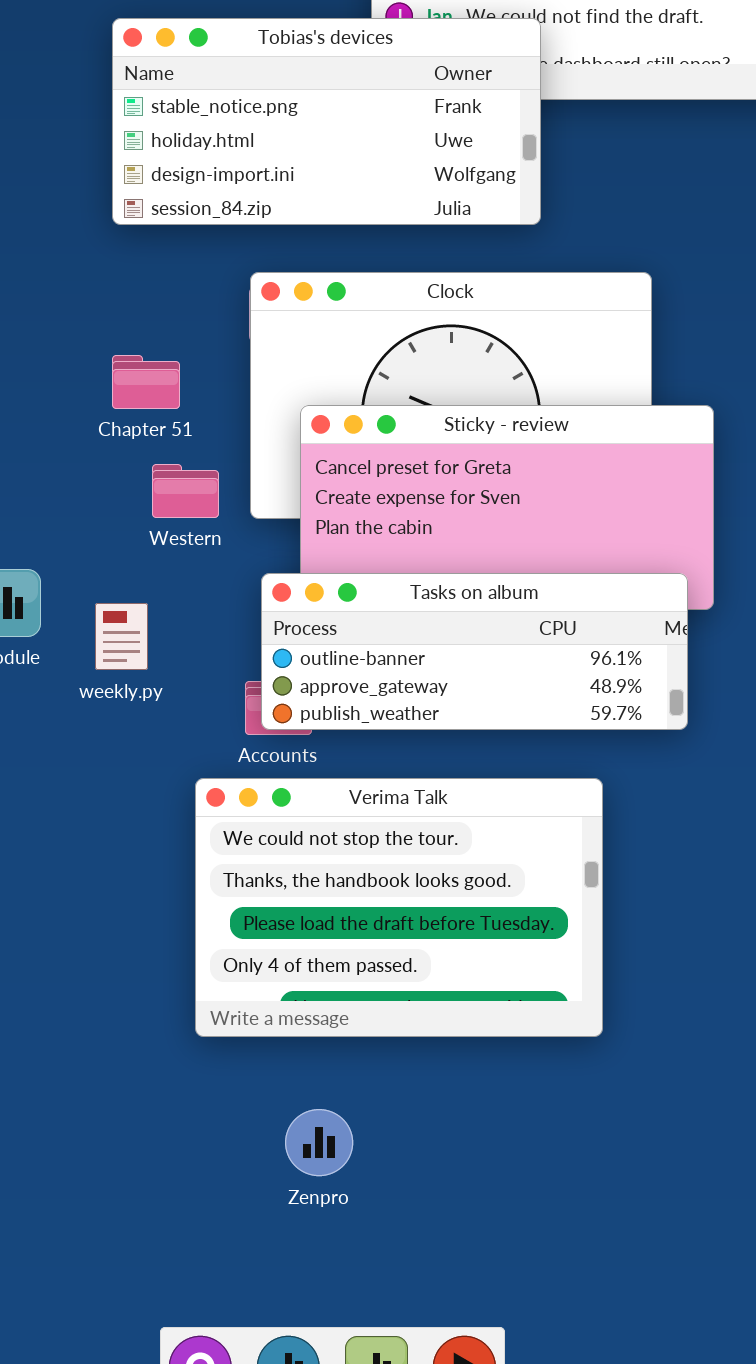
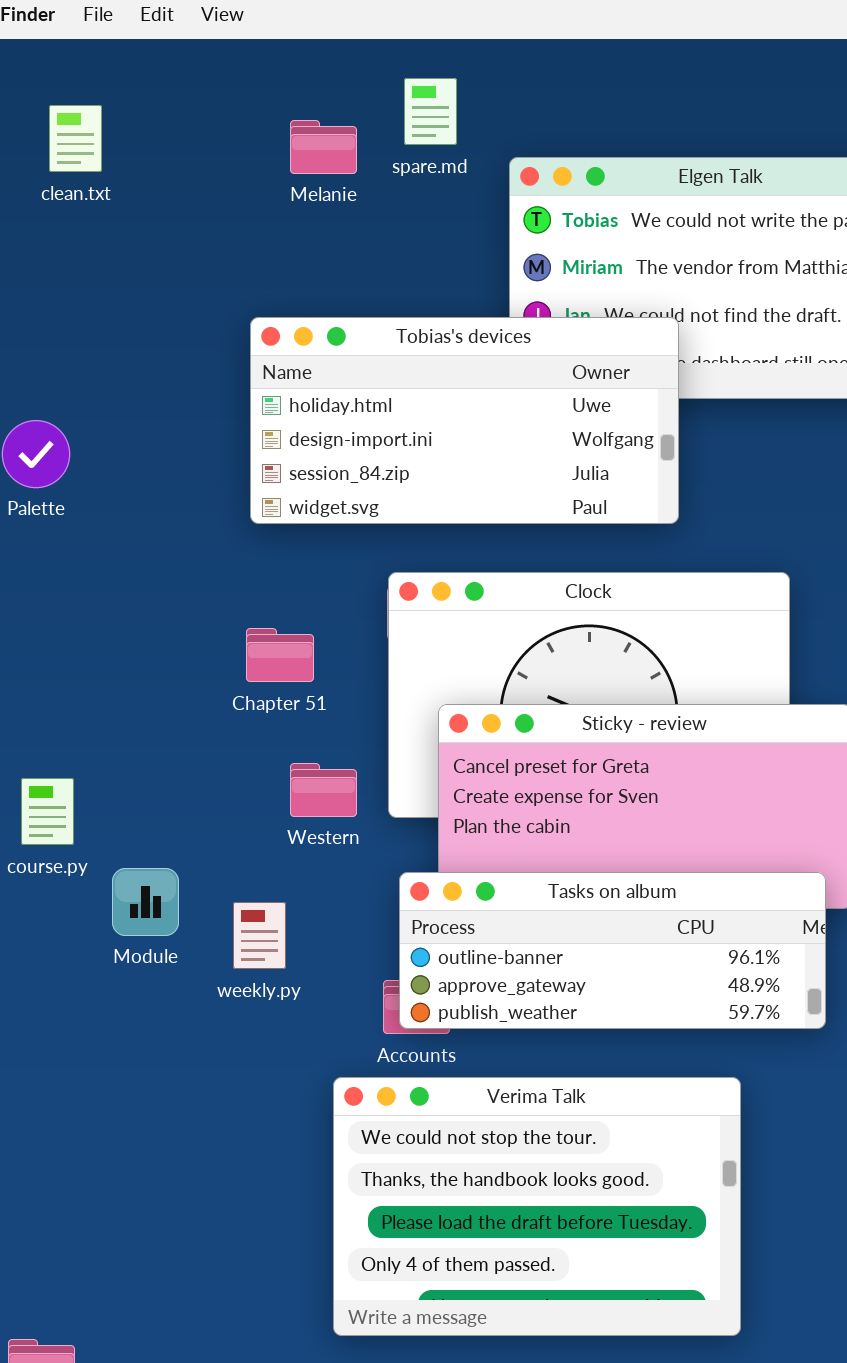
Tobias's devices: [112,18,541,225] -> [250,317,679,524], scrolled down 1 row
Chapter 51: [112,355,180,409] -> [246,628,314,682], moved

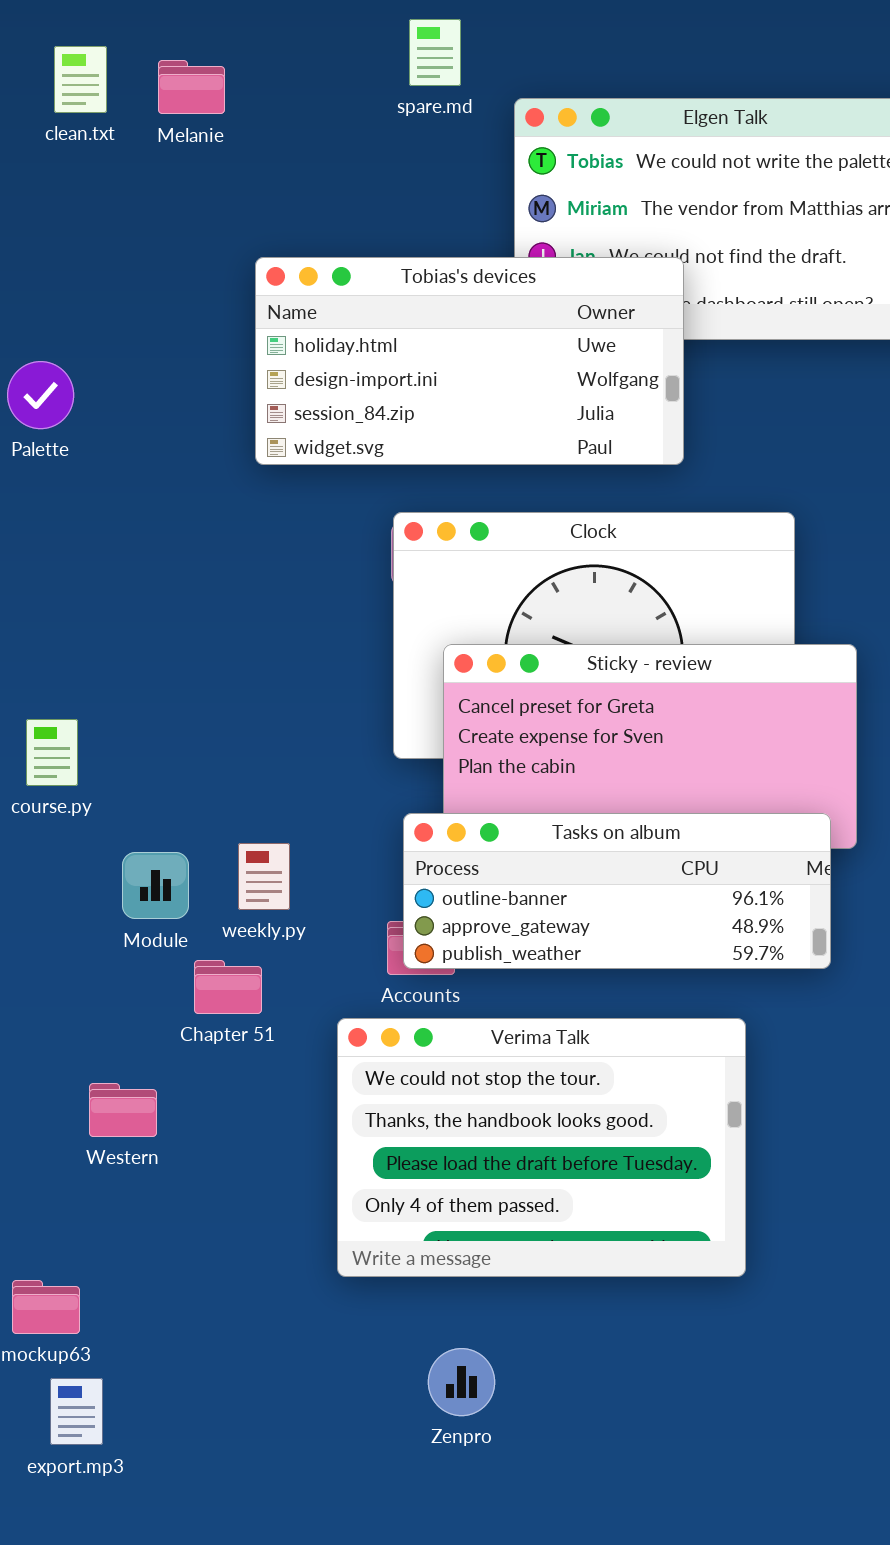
Melanie: [290,120,357,174] -> [158,60,225,114], moved
Chapter 51: [246,628,314,682] -> [194,960,262,1014], moved
Western: [290,763,357,817] -> [89,1083,157,1137], moved
Module: [112,868,179,936] -> [122,852,189,919], moved

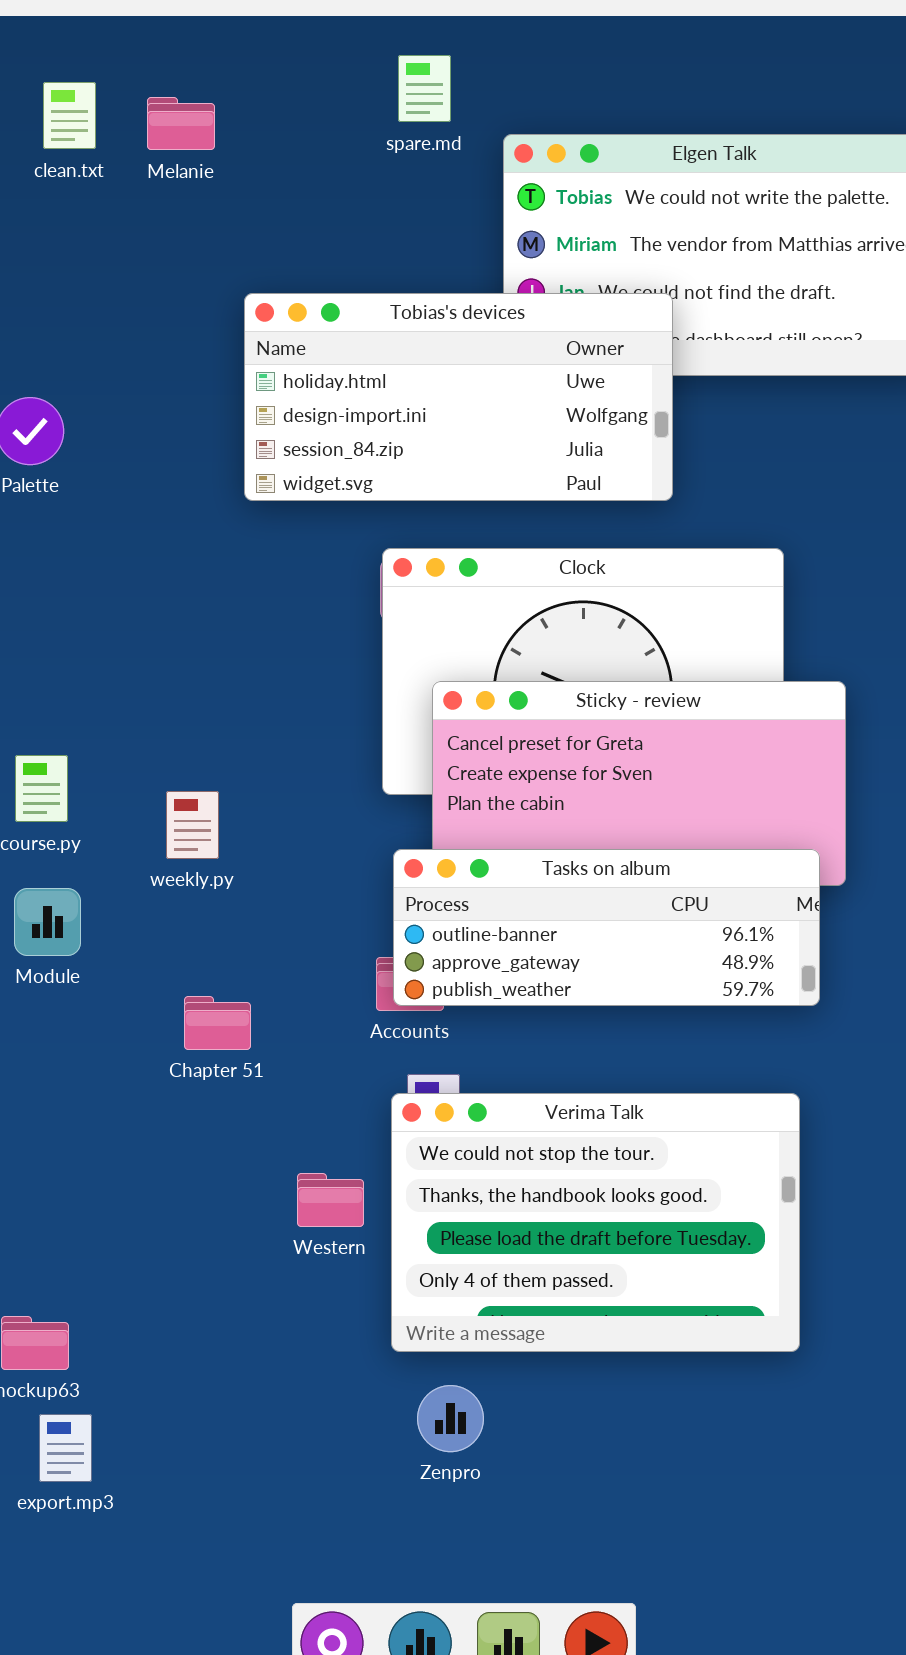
weekly.py: [238,843,290,910] -> [166,791,219,859], moved
Module: [122,852,189,919] -> [14,888,81,956], moved
Verima Talk: [337,1018,746,1277] -> [391,1093,800,1352], moved
Western: [89,1083,157,1137] -> [297,1173,364,1227], moved

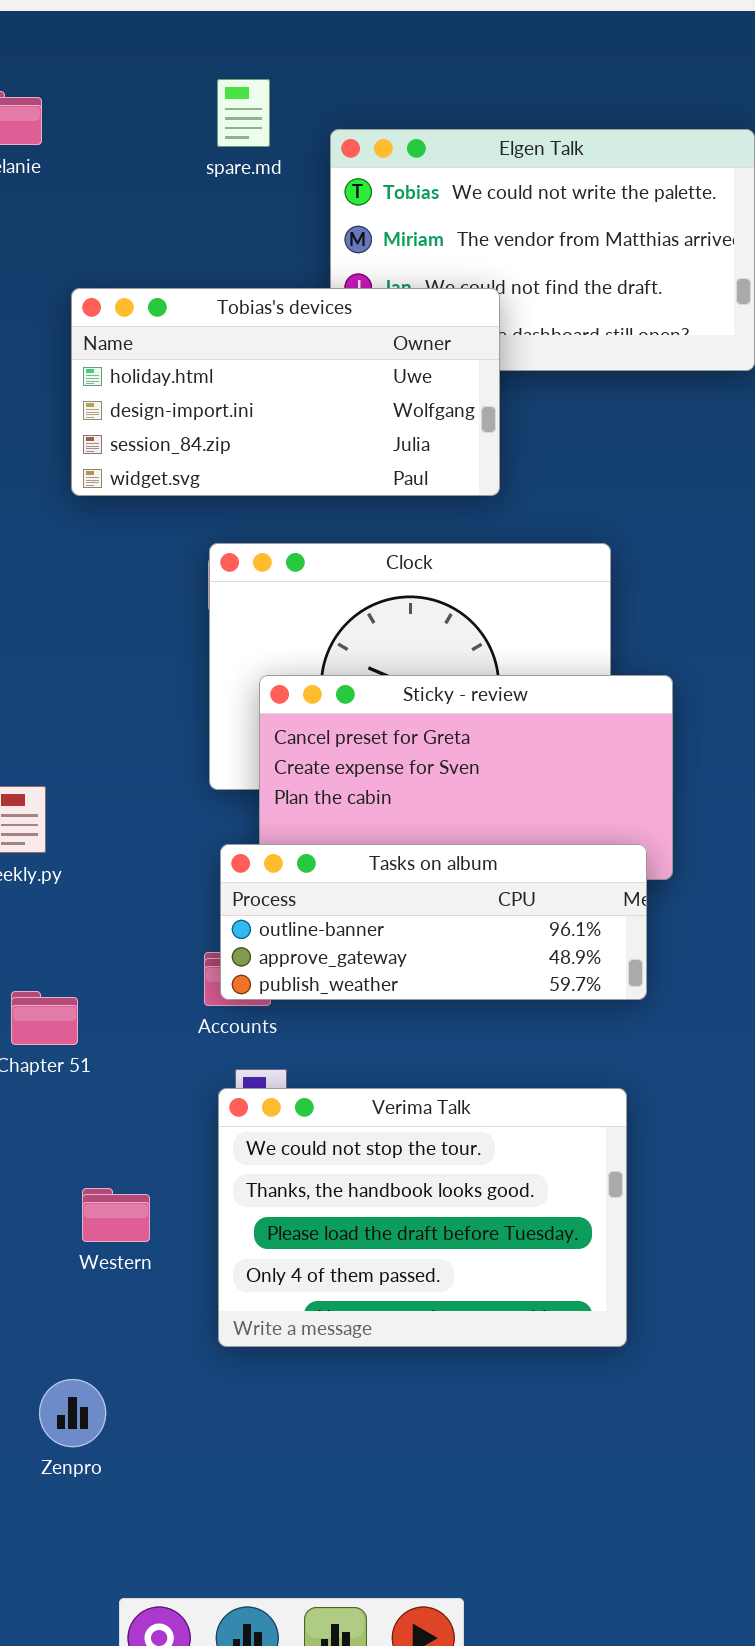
spare.md: [398,55,451,122] -> [217,79,270,147], moved
Western: [297,1173,364,1227] -> [82,1188,150,1242], moved
Zenpro: [417,1385,484,1452] -> [39,1379,106,1447], moved

